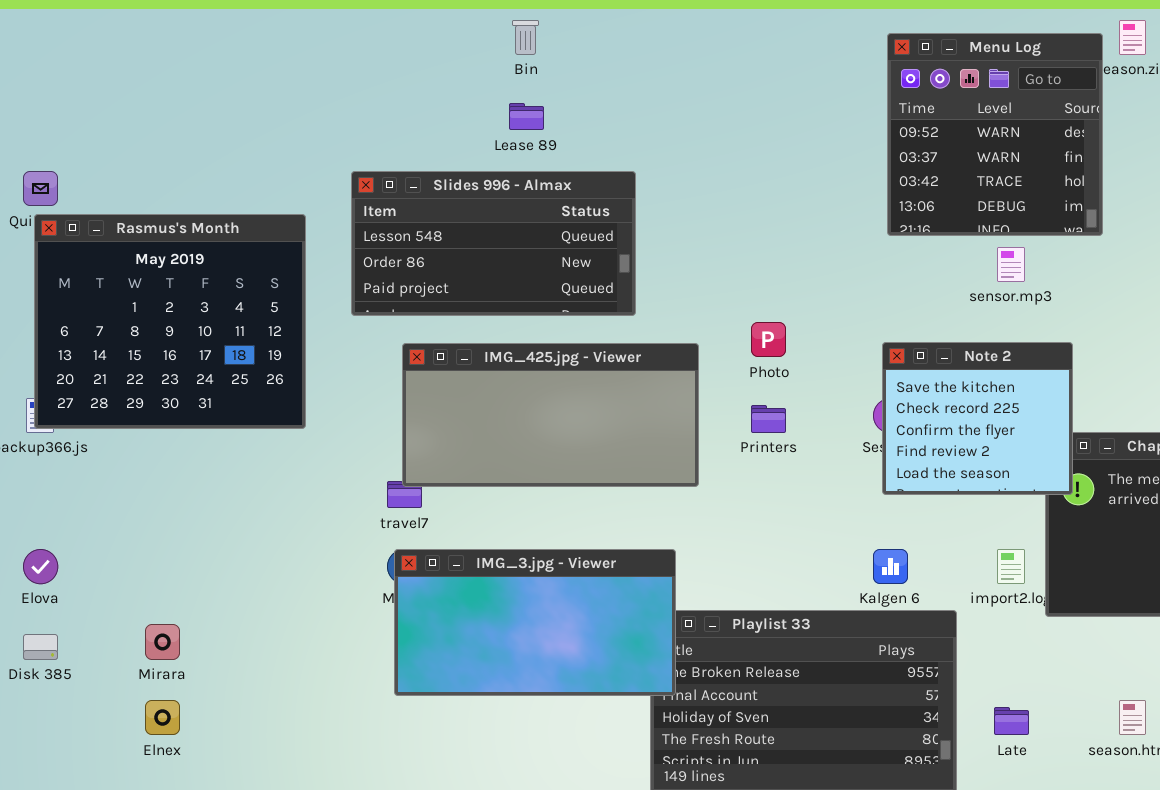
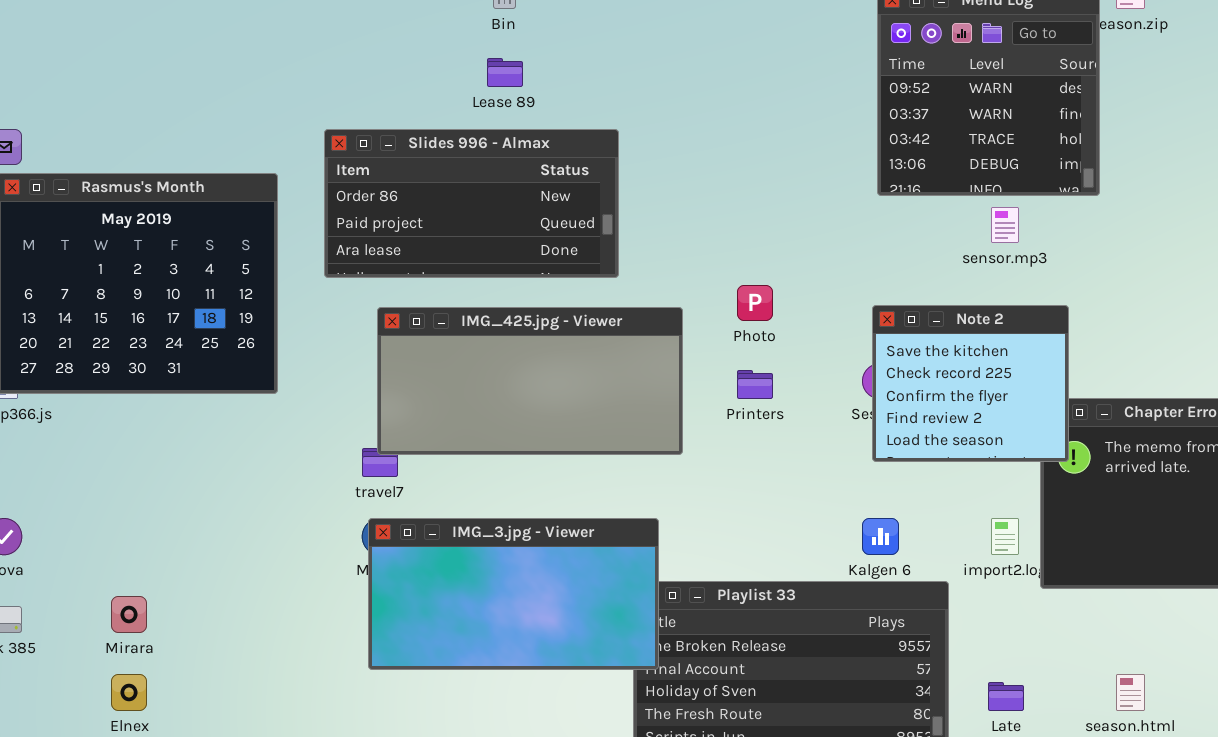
Slides 996 - Almax: [351,171,636,316] -> [324,129,619,278], scrolled down 1 row

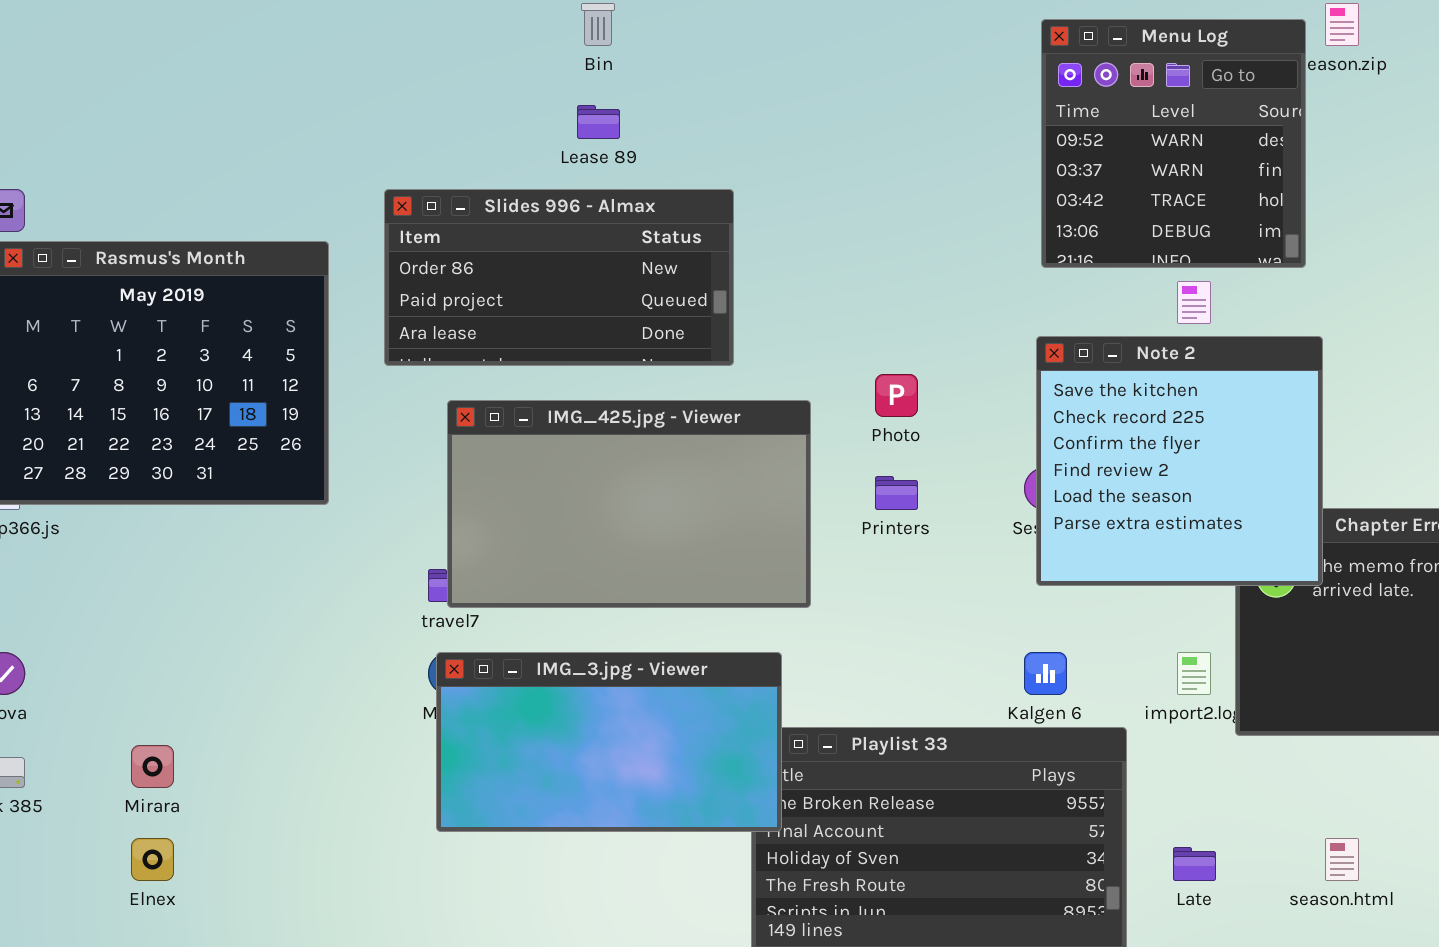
Note 2: [872,305,1069,462] -> [1036,336,1323,586], resized
IMG_425.jpg - Viewer: [377,307,683,455] -> [447,400,811,608], resized

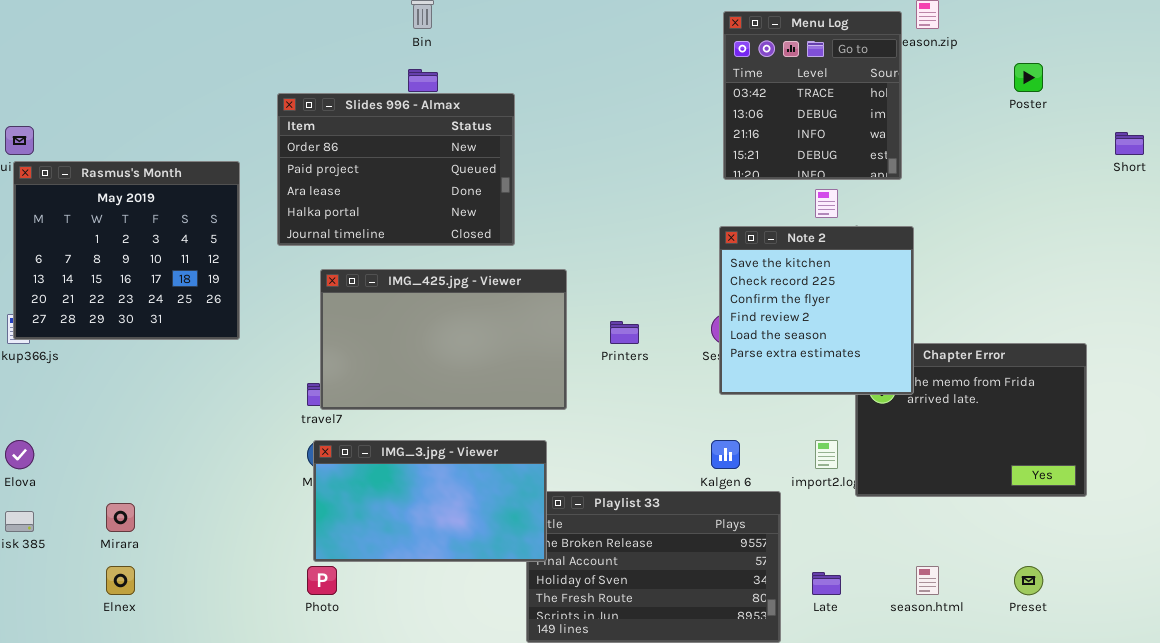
Menu Log: [1041,19,1306,268] -> [723,11,902,180], scrolled down 2 rows
Slides 996 - Almax: [384,189,734,366] -> [277,93,515,246], resized
Photo: [875,374,918,417] -> [307,566,337,595], moved

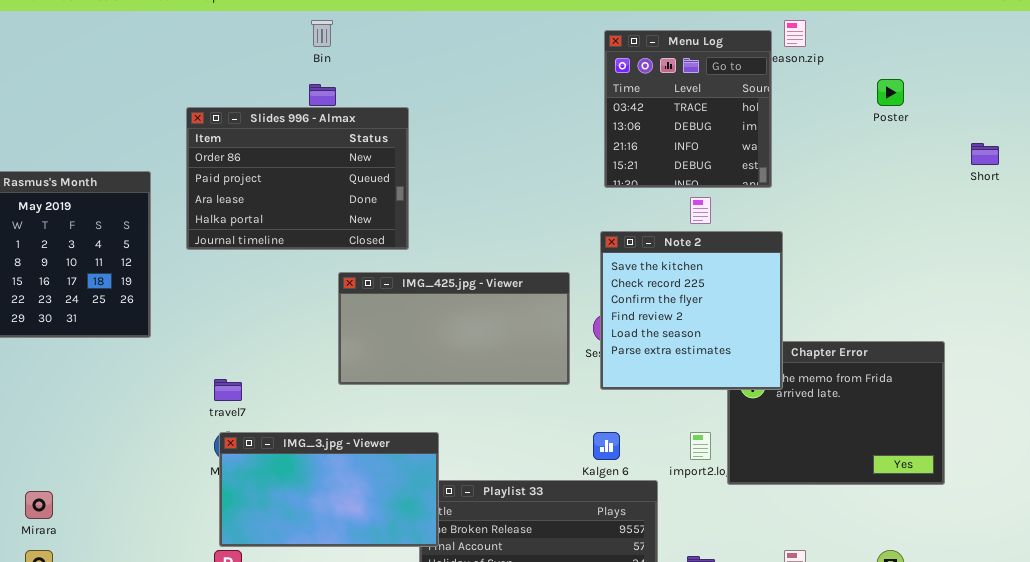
IMG_425.jpg - Viewer: [320,269,567,410] -> [338,272,570,385], moved, resized

